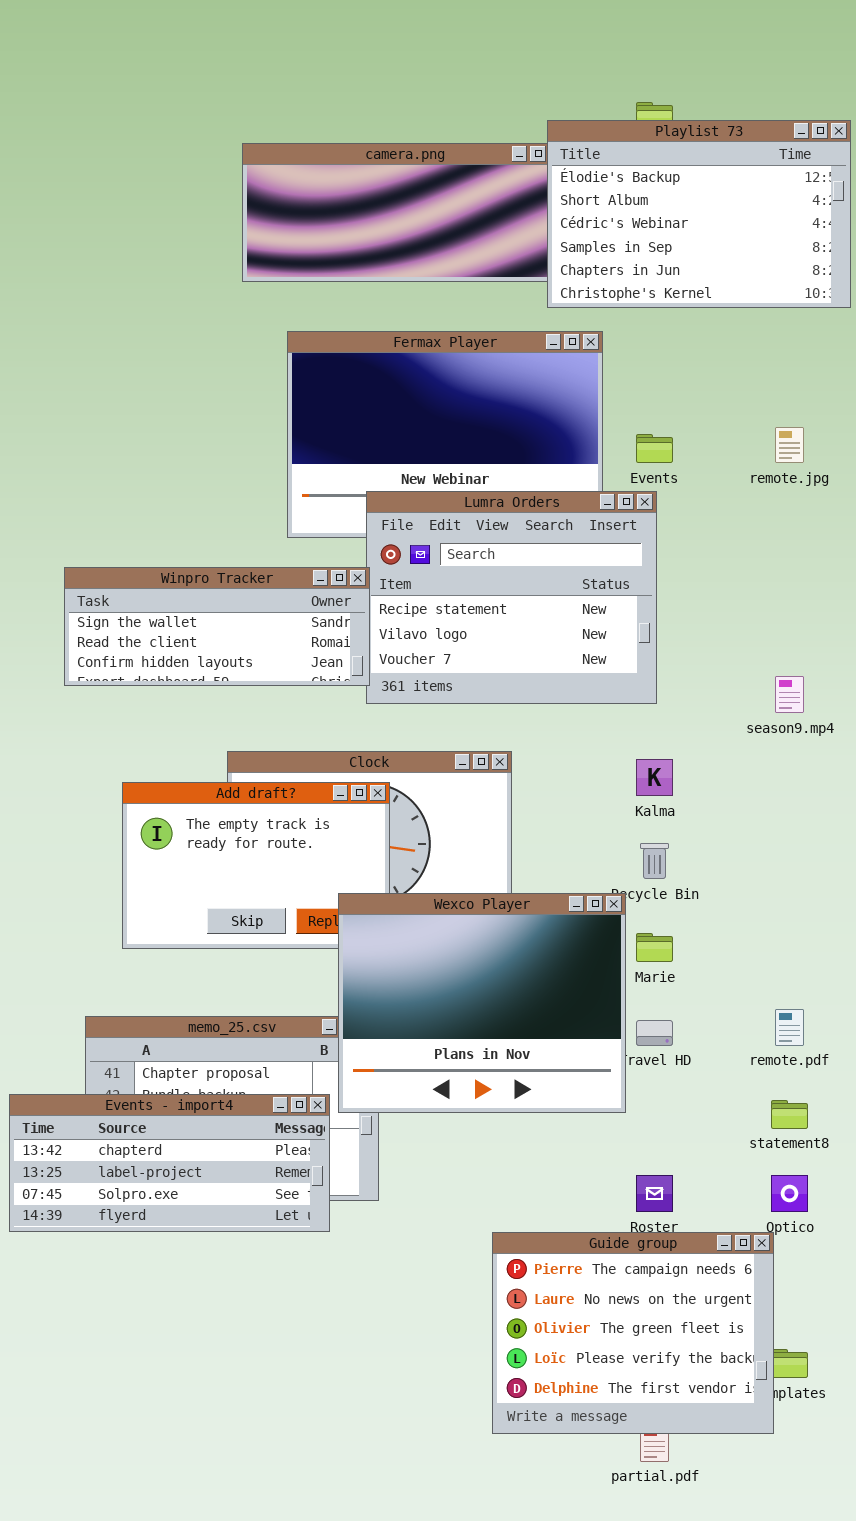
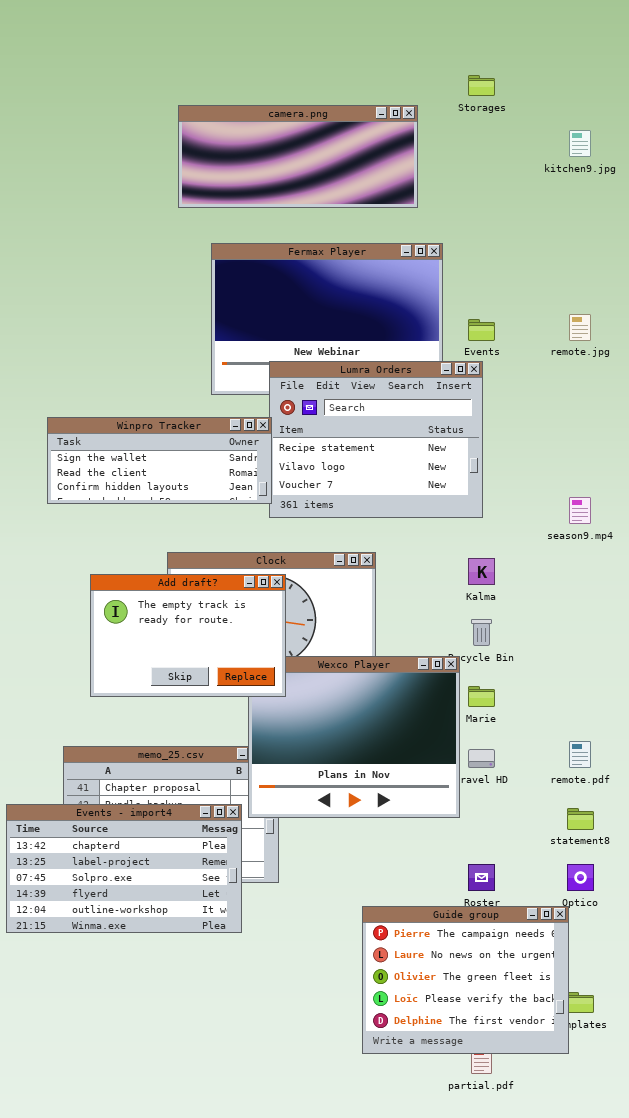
Playlist 73: [547,120,851,308] -> none, closed
Add draft?: [122,782,390,949] -> [90,574,286,697], raised
Events - import4: [9,1094,330,1232] -> [6,804,242,933], resized

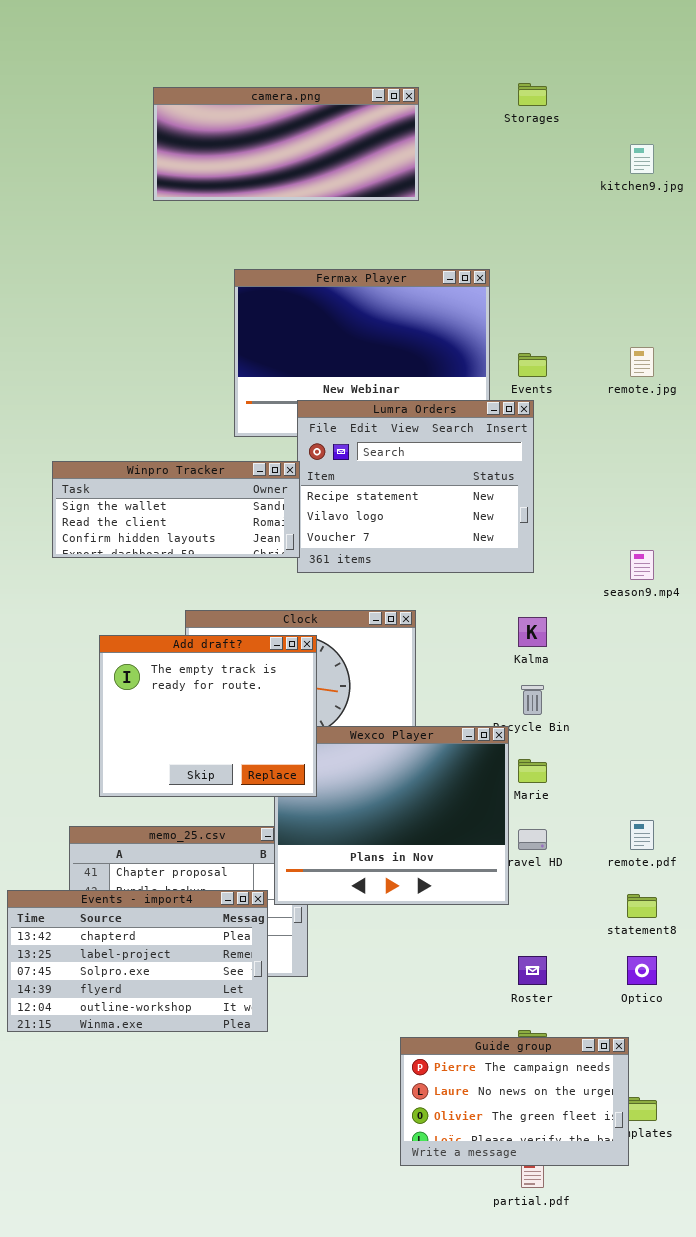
camera.png: [178,105,418,208] -> [153,87,419,201], moved
Add draft?: [90,574,286,697] -> [99,635,317,797], resized
Guide group: [362,906,569,1054] -> [400,1037,629,1166], resized

